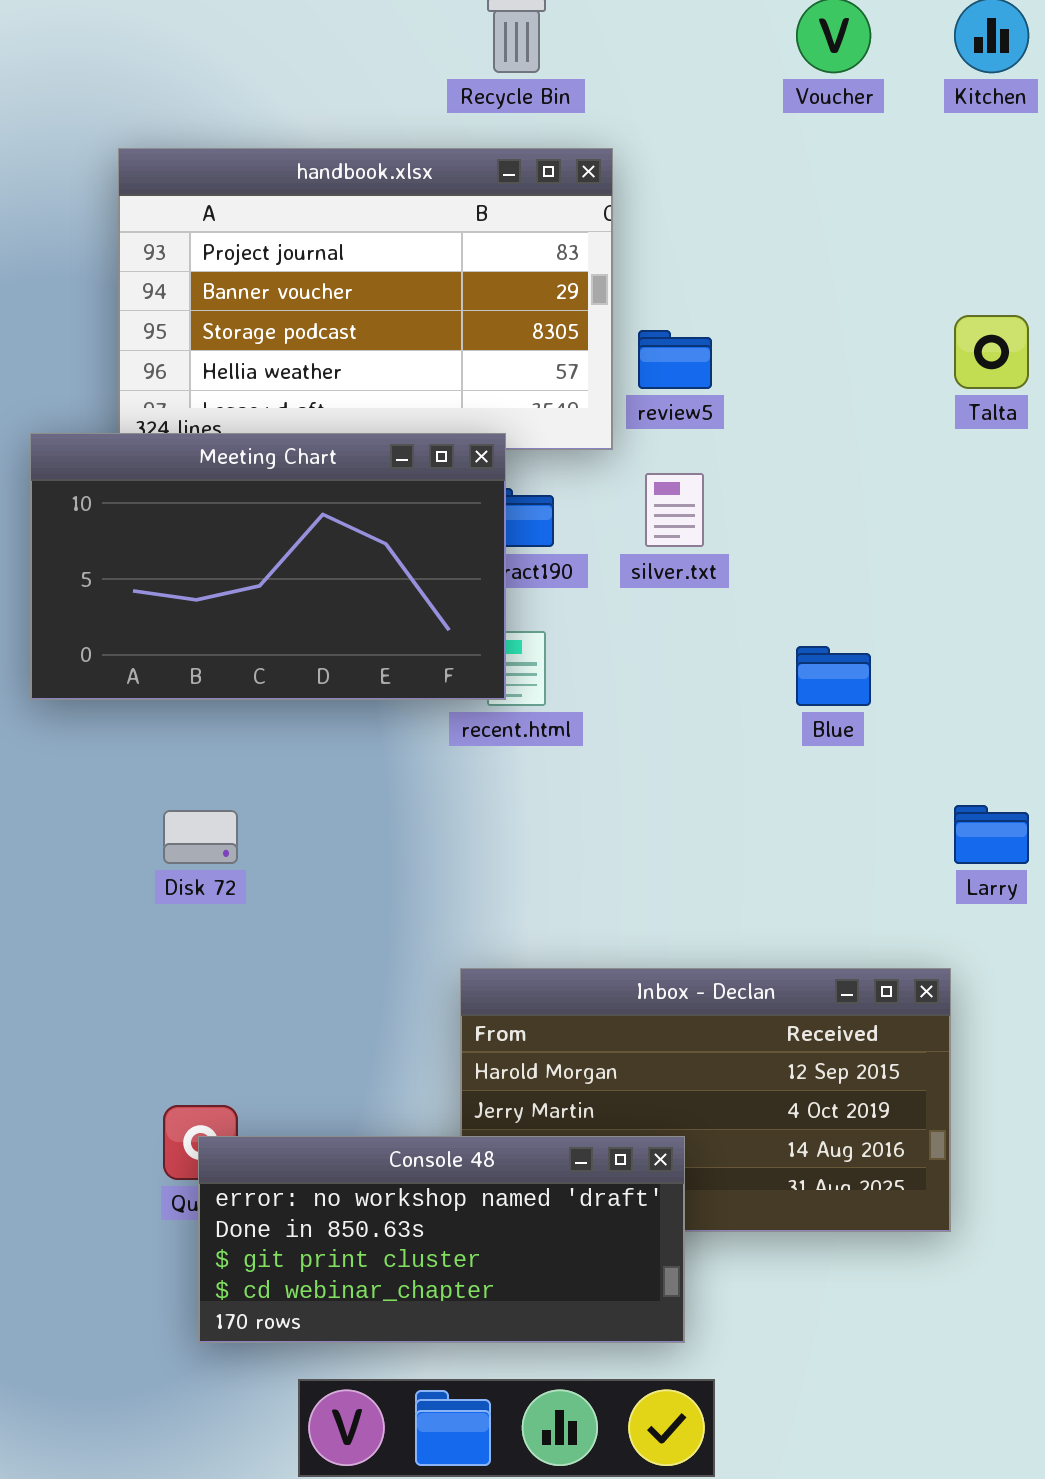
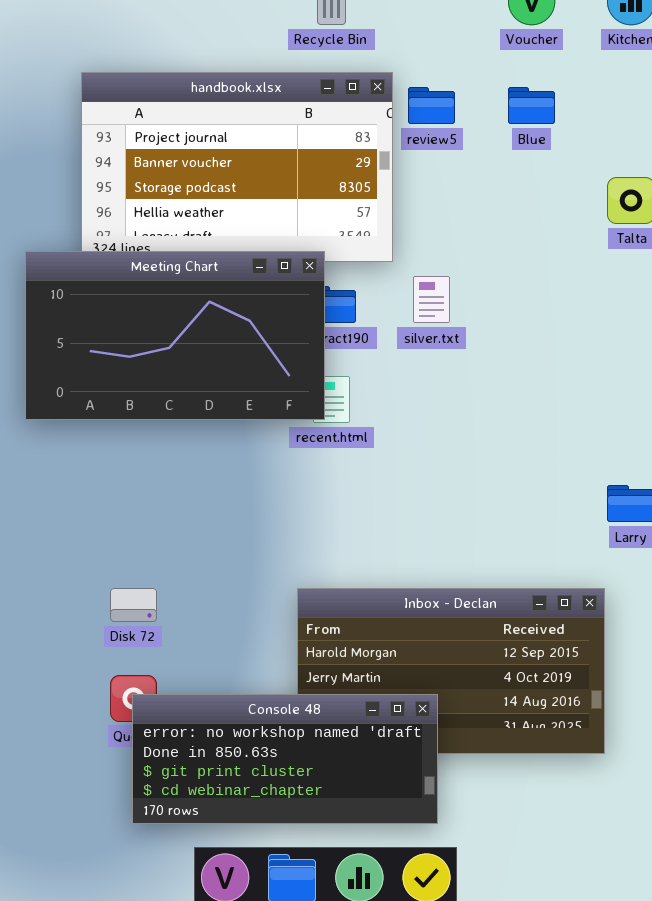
review5: [638,330,712,389] -> [408,87,455,124], moved
Blue: [796,646,871,706] -> [508,87,555,124], moved
Disk 72: [163,810,238,864] -> [110,588,157,622], moved

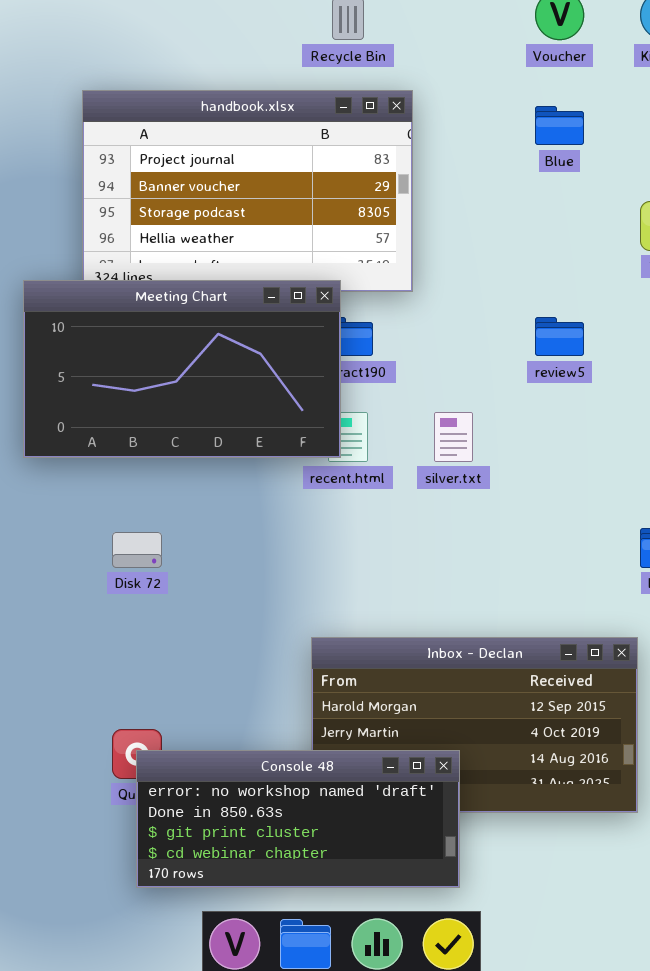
review5: [408,87,455,124] -> [535,317,584,356], moved
silver.txt: [413,276,450,323] -> [434,412,473,462], moved
Disk 72: [110,588,157,622] -> [112,532,162,568], moved

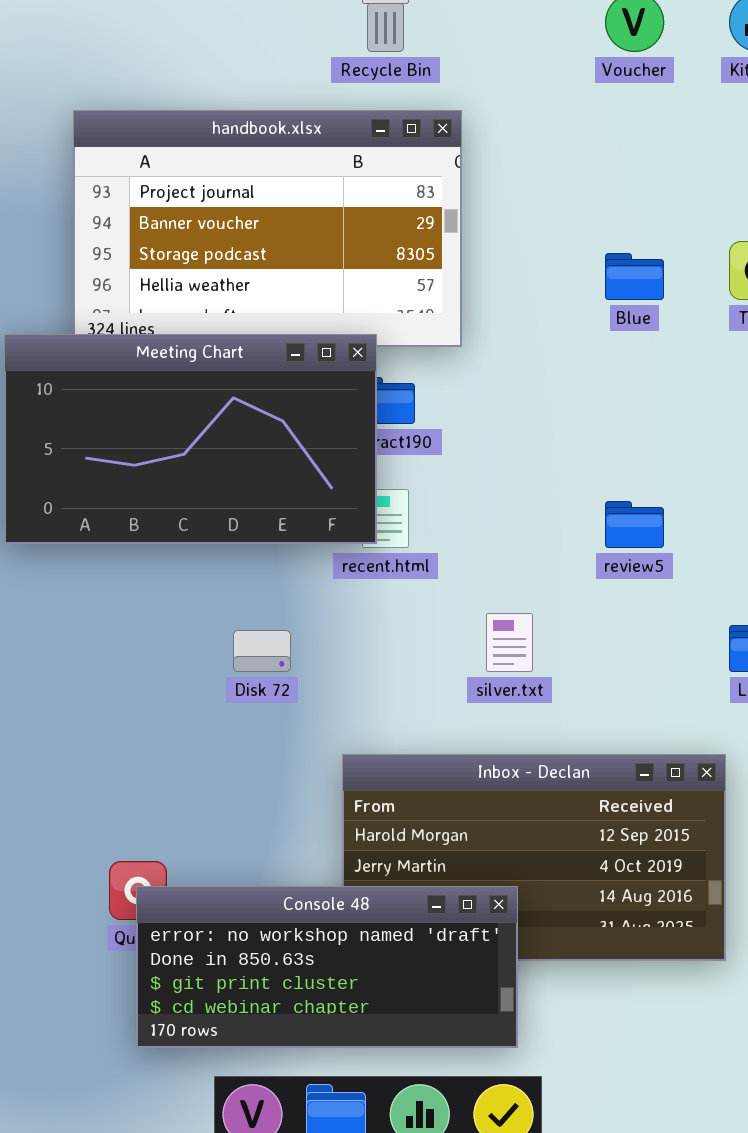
Blue: [535,106,584,145] -> [605,253,664,300], moved
review5: [535,317,584,356] -> [605,501,664,548], moved
silver.txt: [434,412,473,462] -> [486,613,533,672], moved
Disk 72: [112,532,162,568] -> [233,630,291,672], moved

